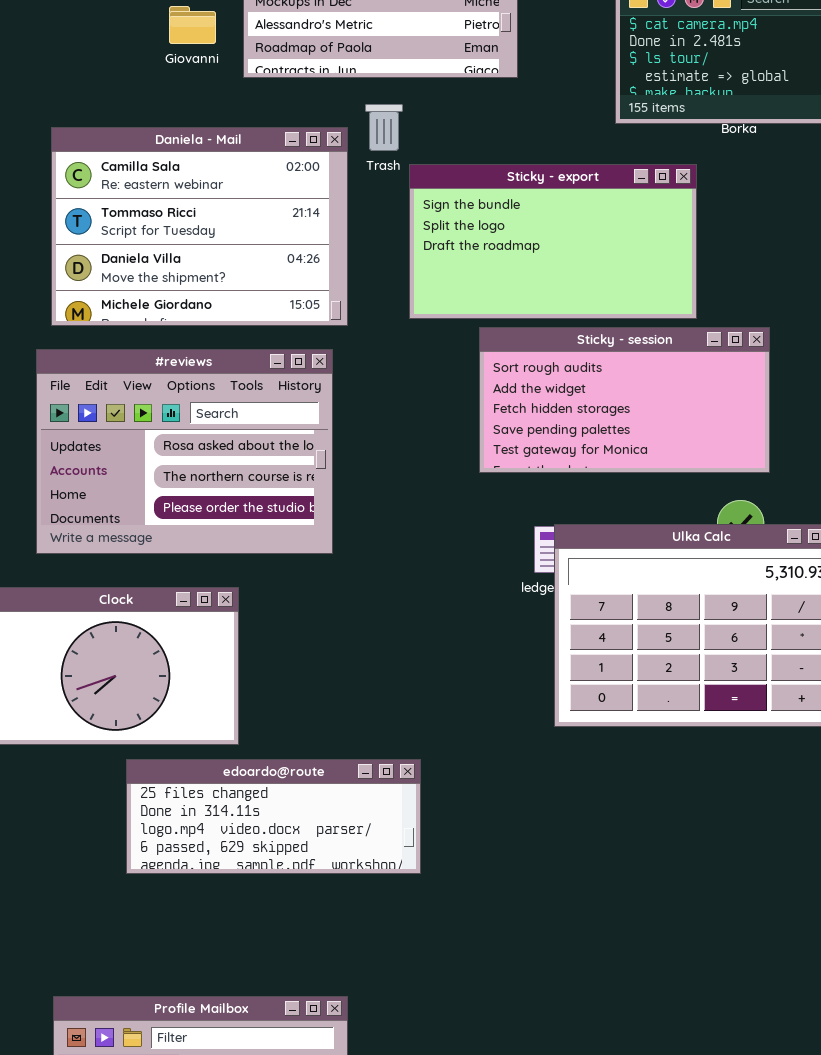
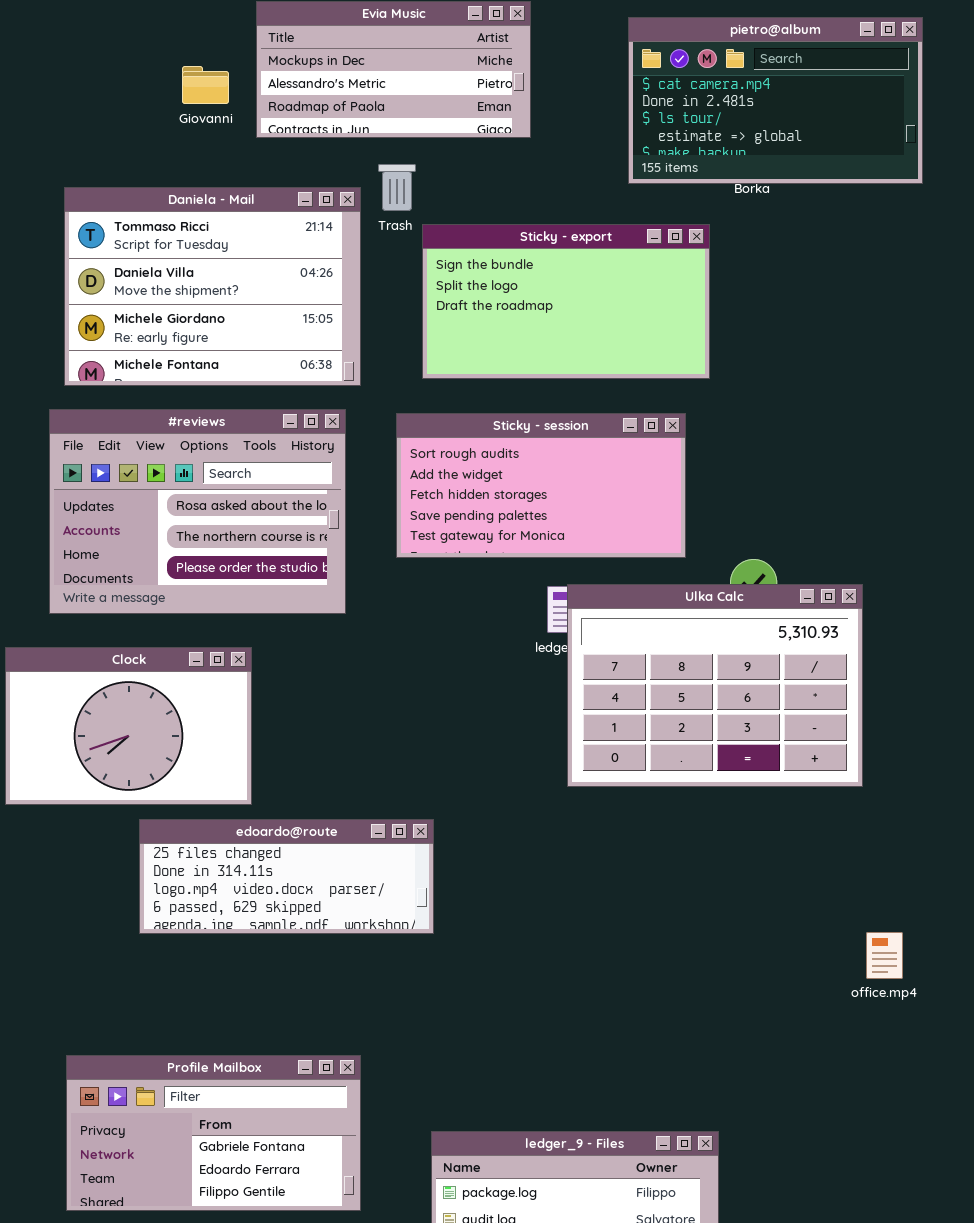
Daniela - Mail: [51,127,348,326] -> [64,187,361,386], scrolled down 1 row
Sticky - session: [479,327,770,473] -> [396,413,686,558], moved

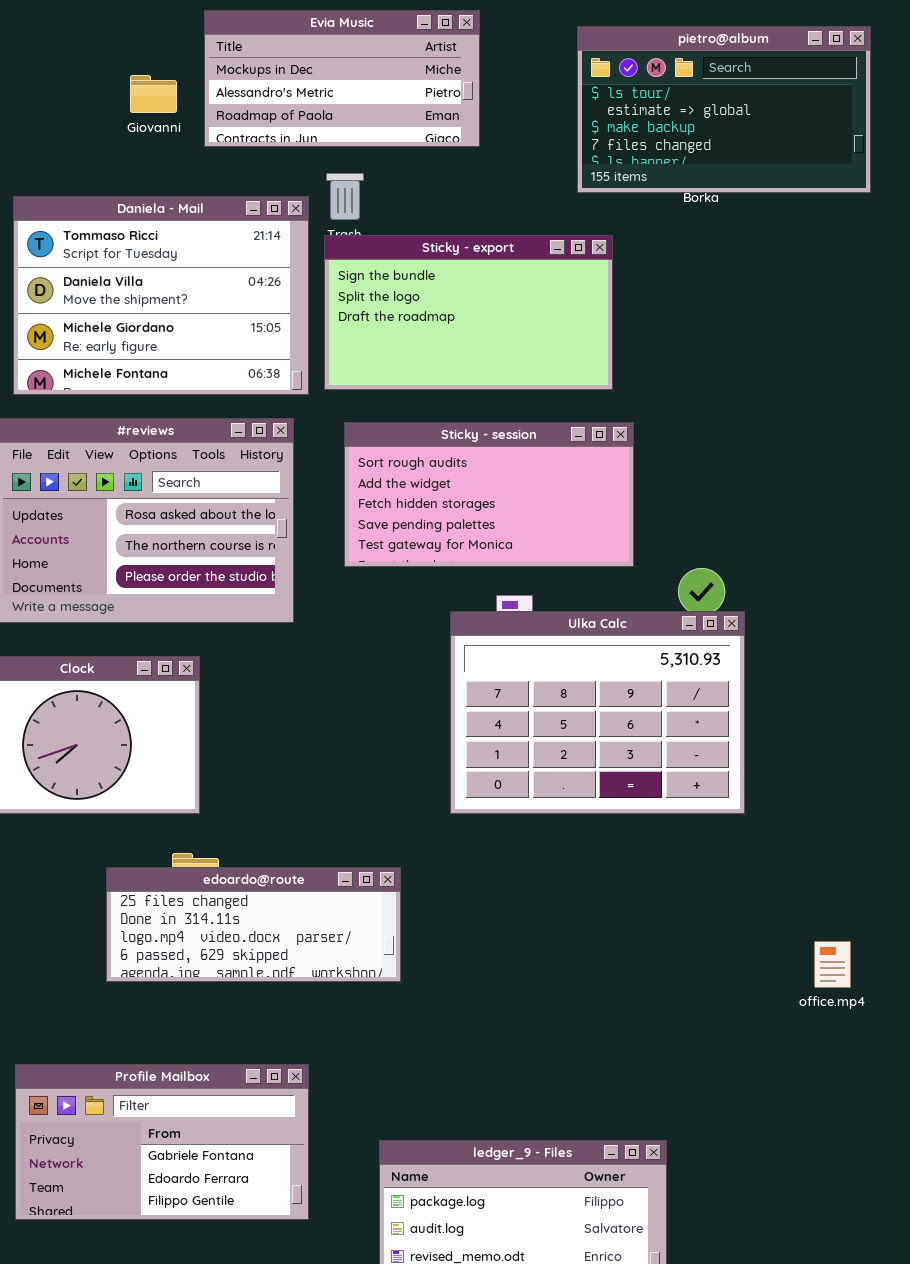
pietro@album: [628,17,923,184] -> [577,26,871,193], scrolled down 2 rows
Sticky - export: [422,224,710,379] -> [324,235,613,390], moved
Ulka Calc: [567,584,863,787] -> [450,611,745,814], moved
edoardo@route: [139,819,434,934] -> [106,867,401,982], moved

